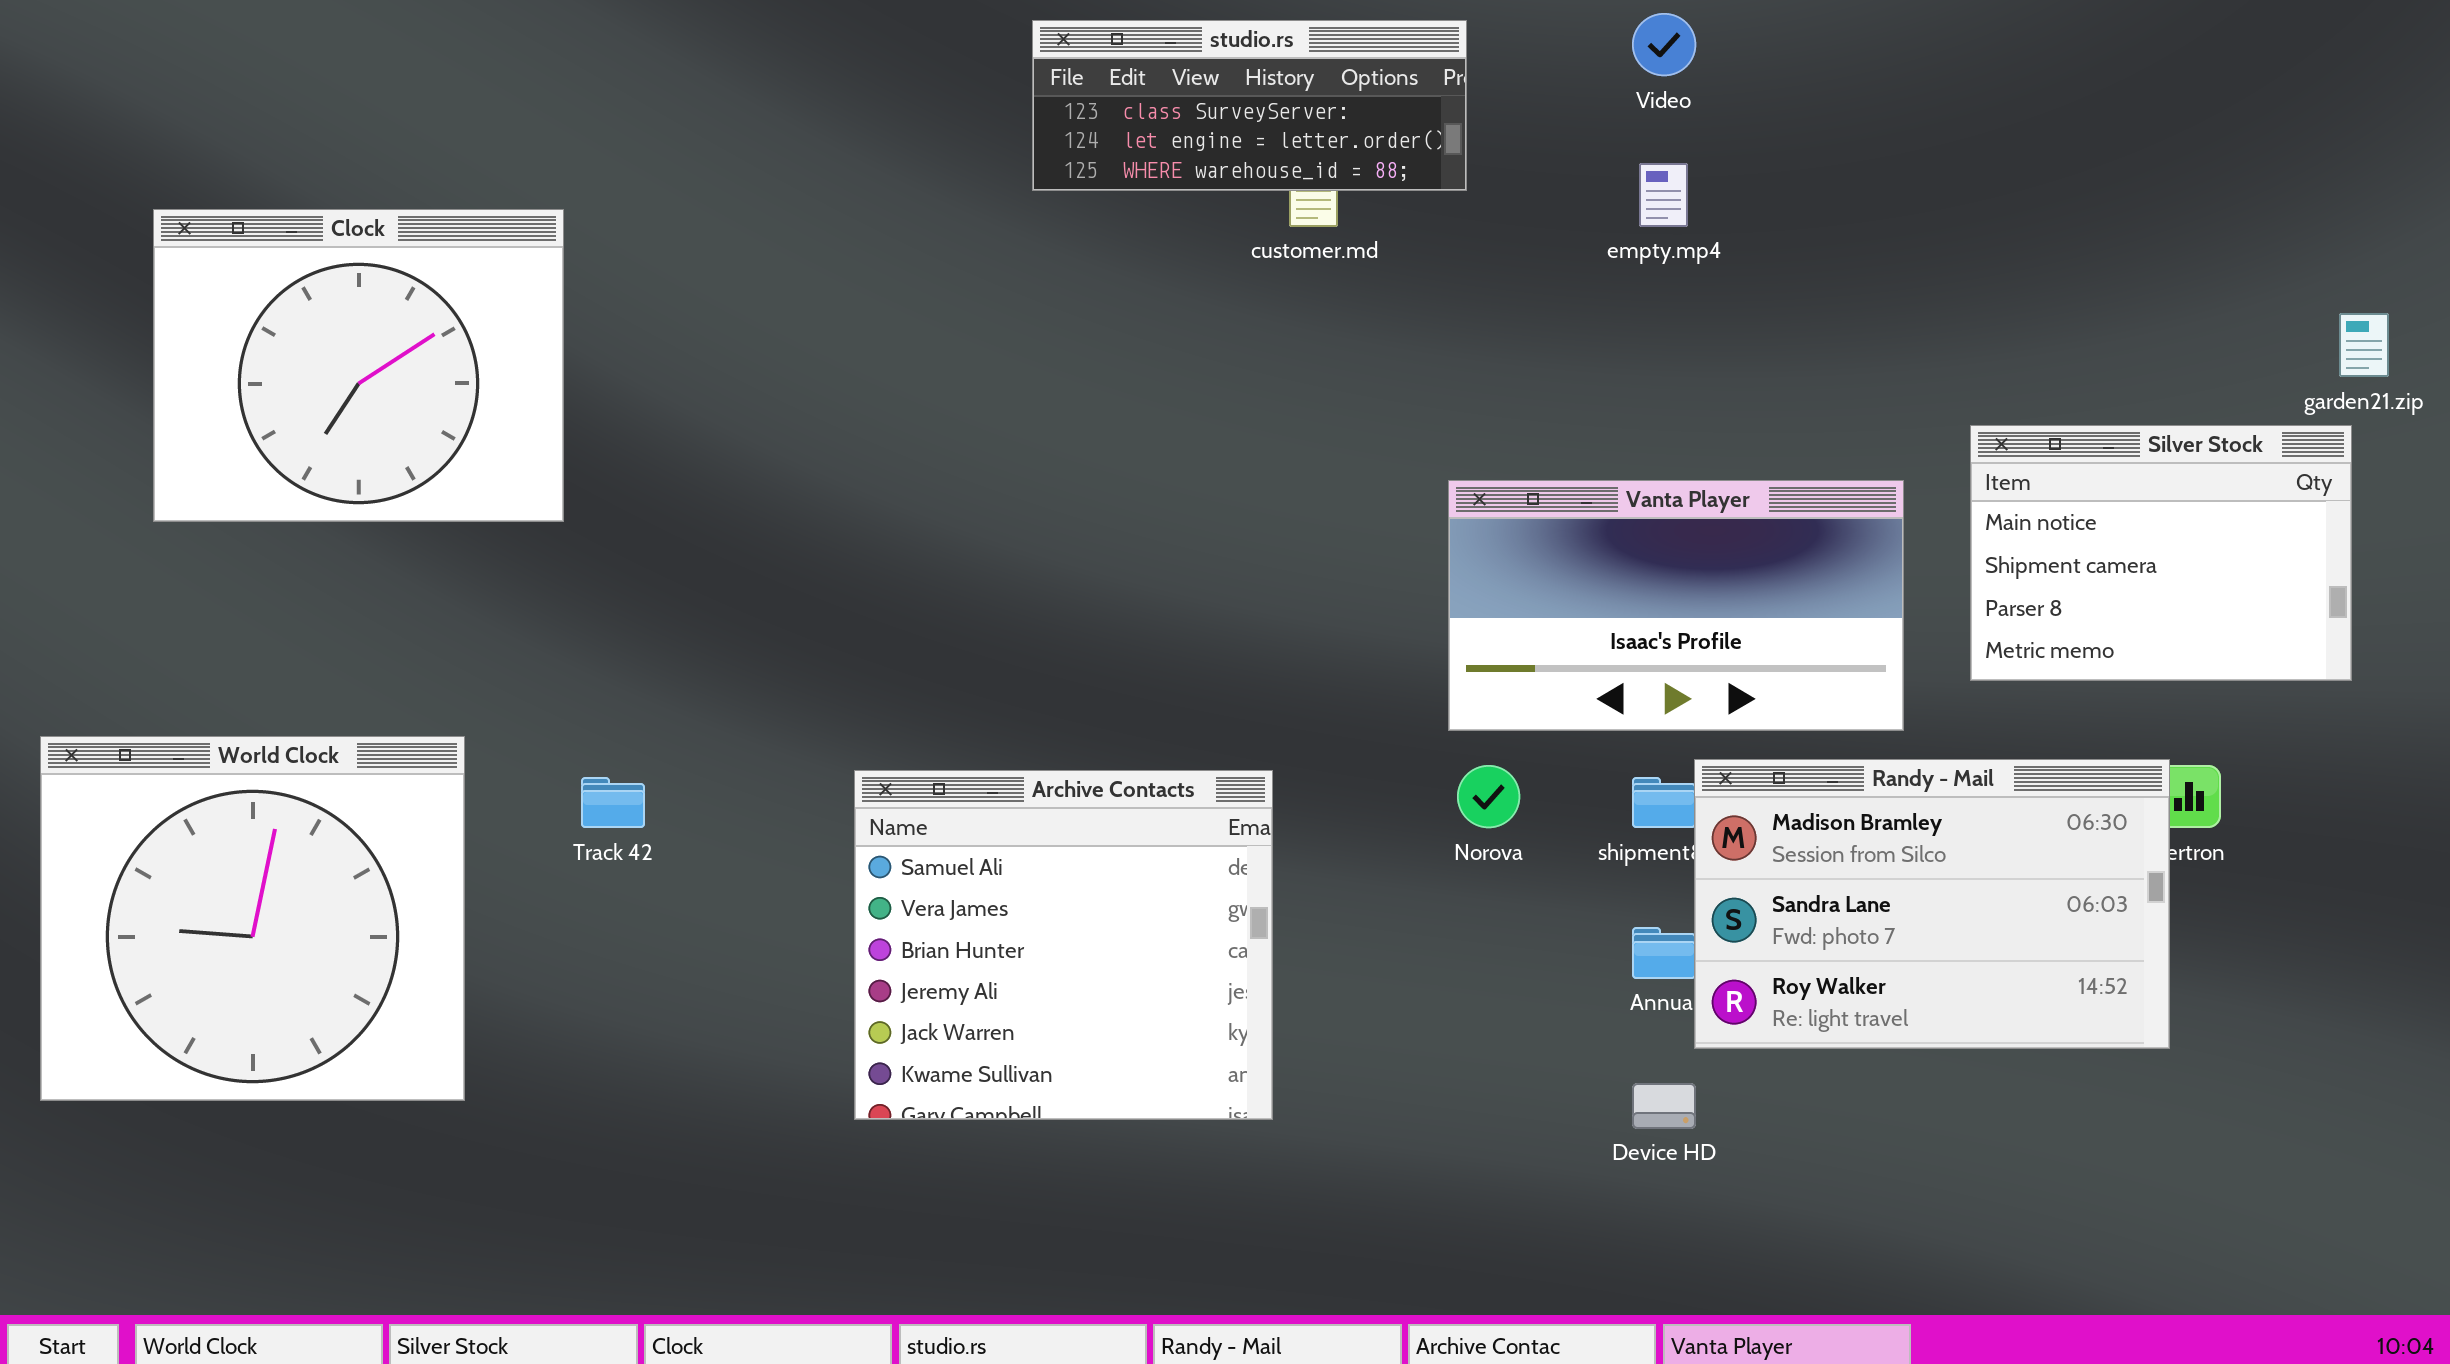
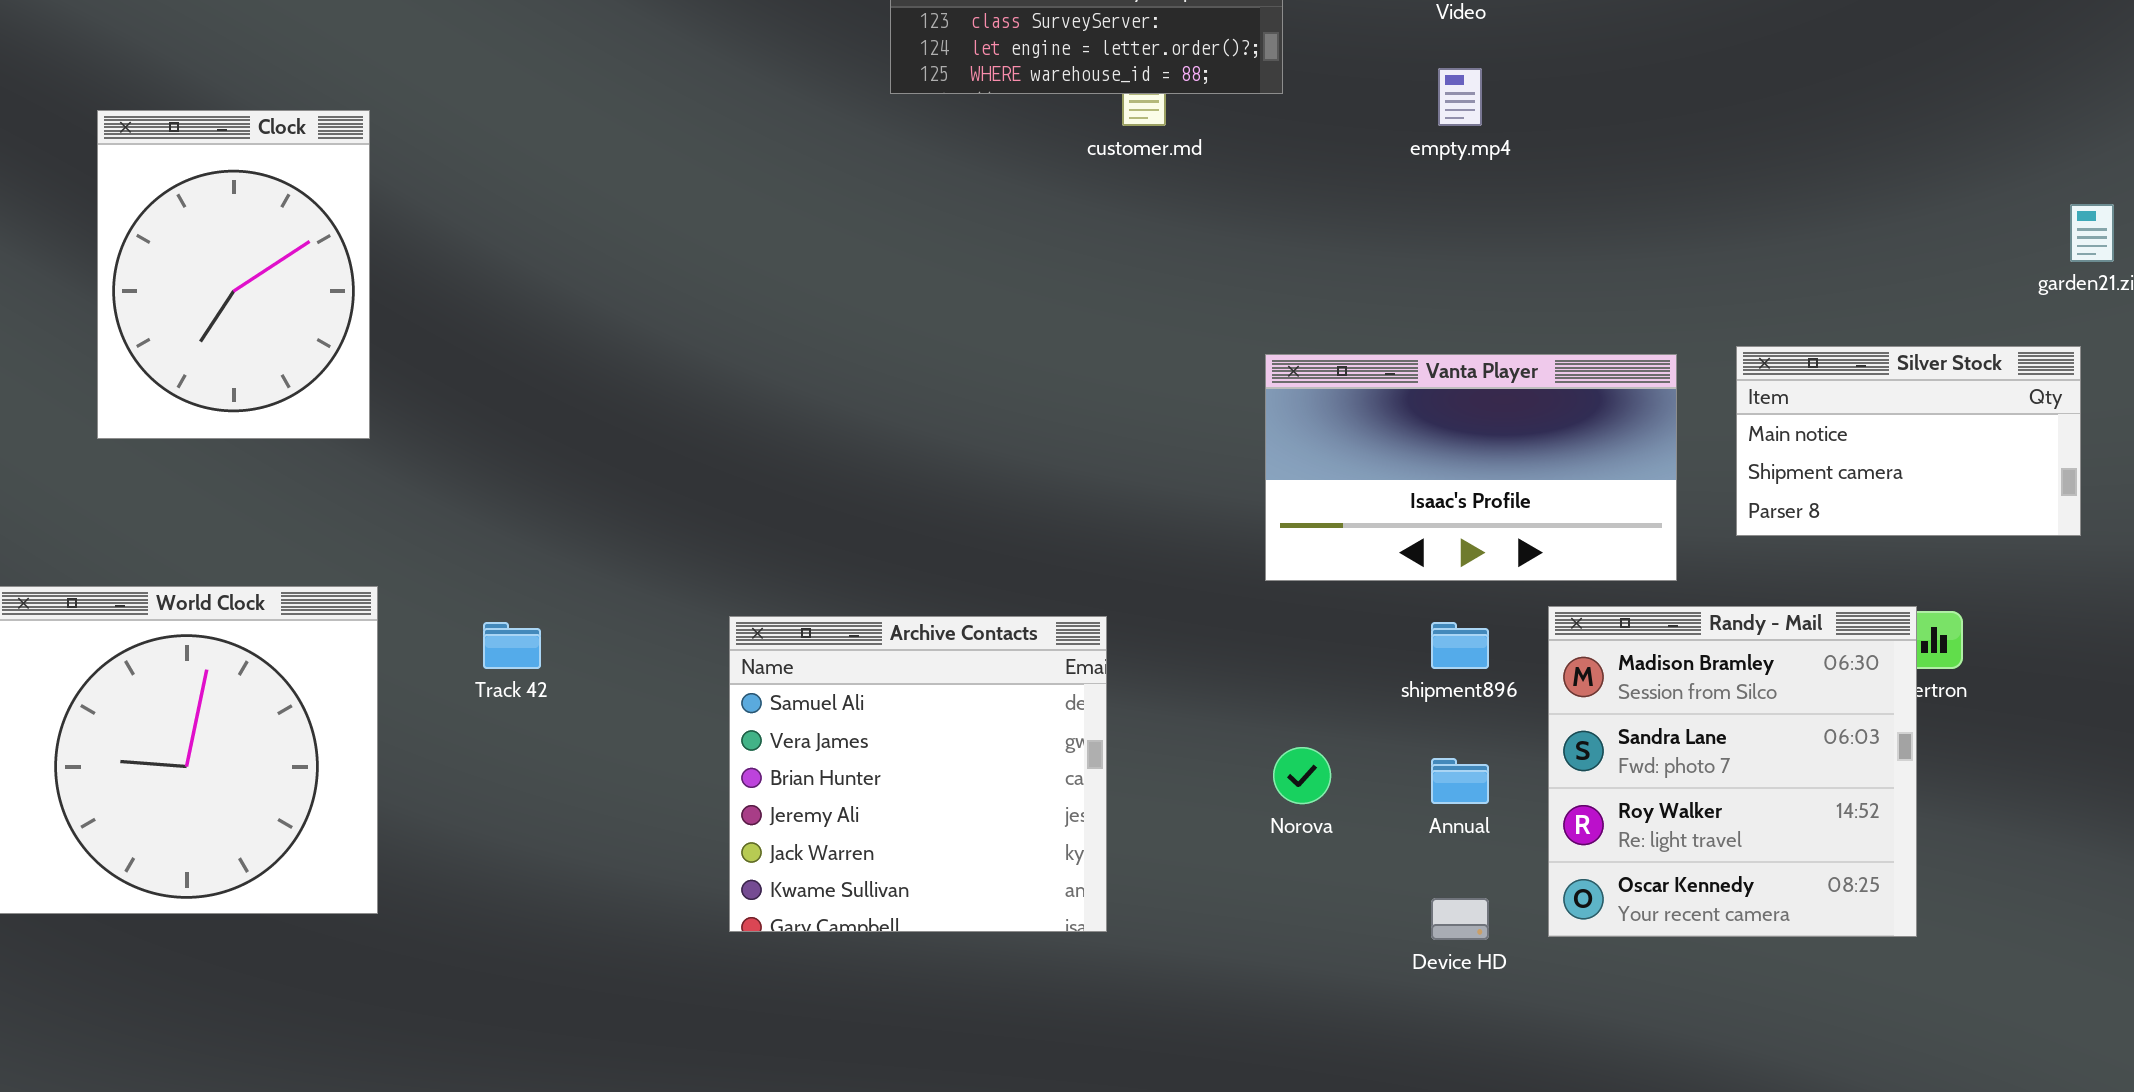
Clock: [153,209,564,522] -> [97,110,370,439], resized
Silver Stock: [1970,425,2352,681] -> [1736,346,2081,536], resized
Randy - Mail: [1694,759,2170,1049] -> [1548,606,1917,937], resized
Norova: [1457,765,1520,828] -> [1273,747,1331,804], moved

